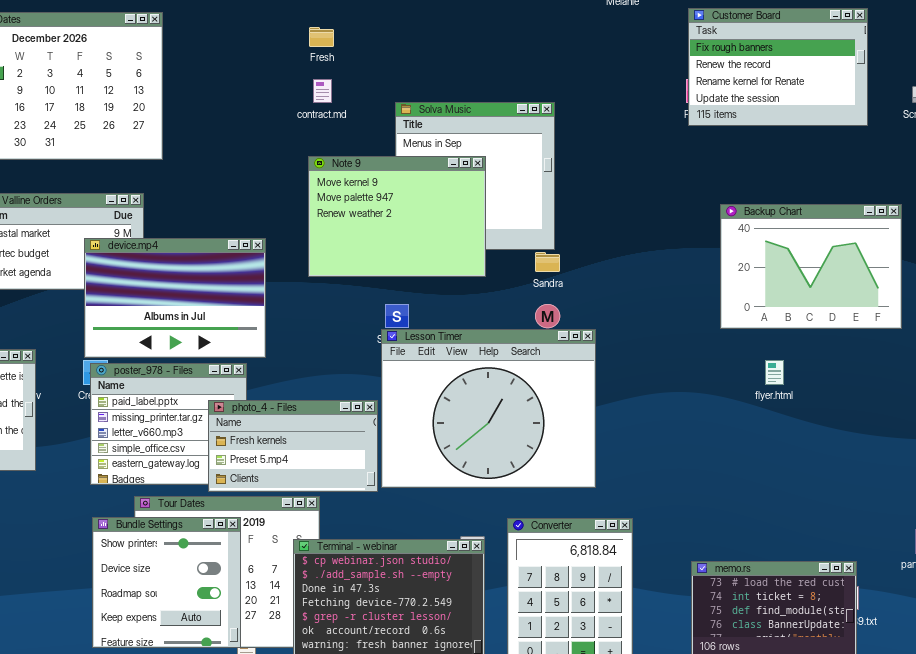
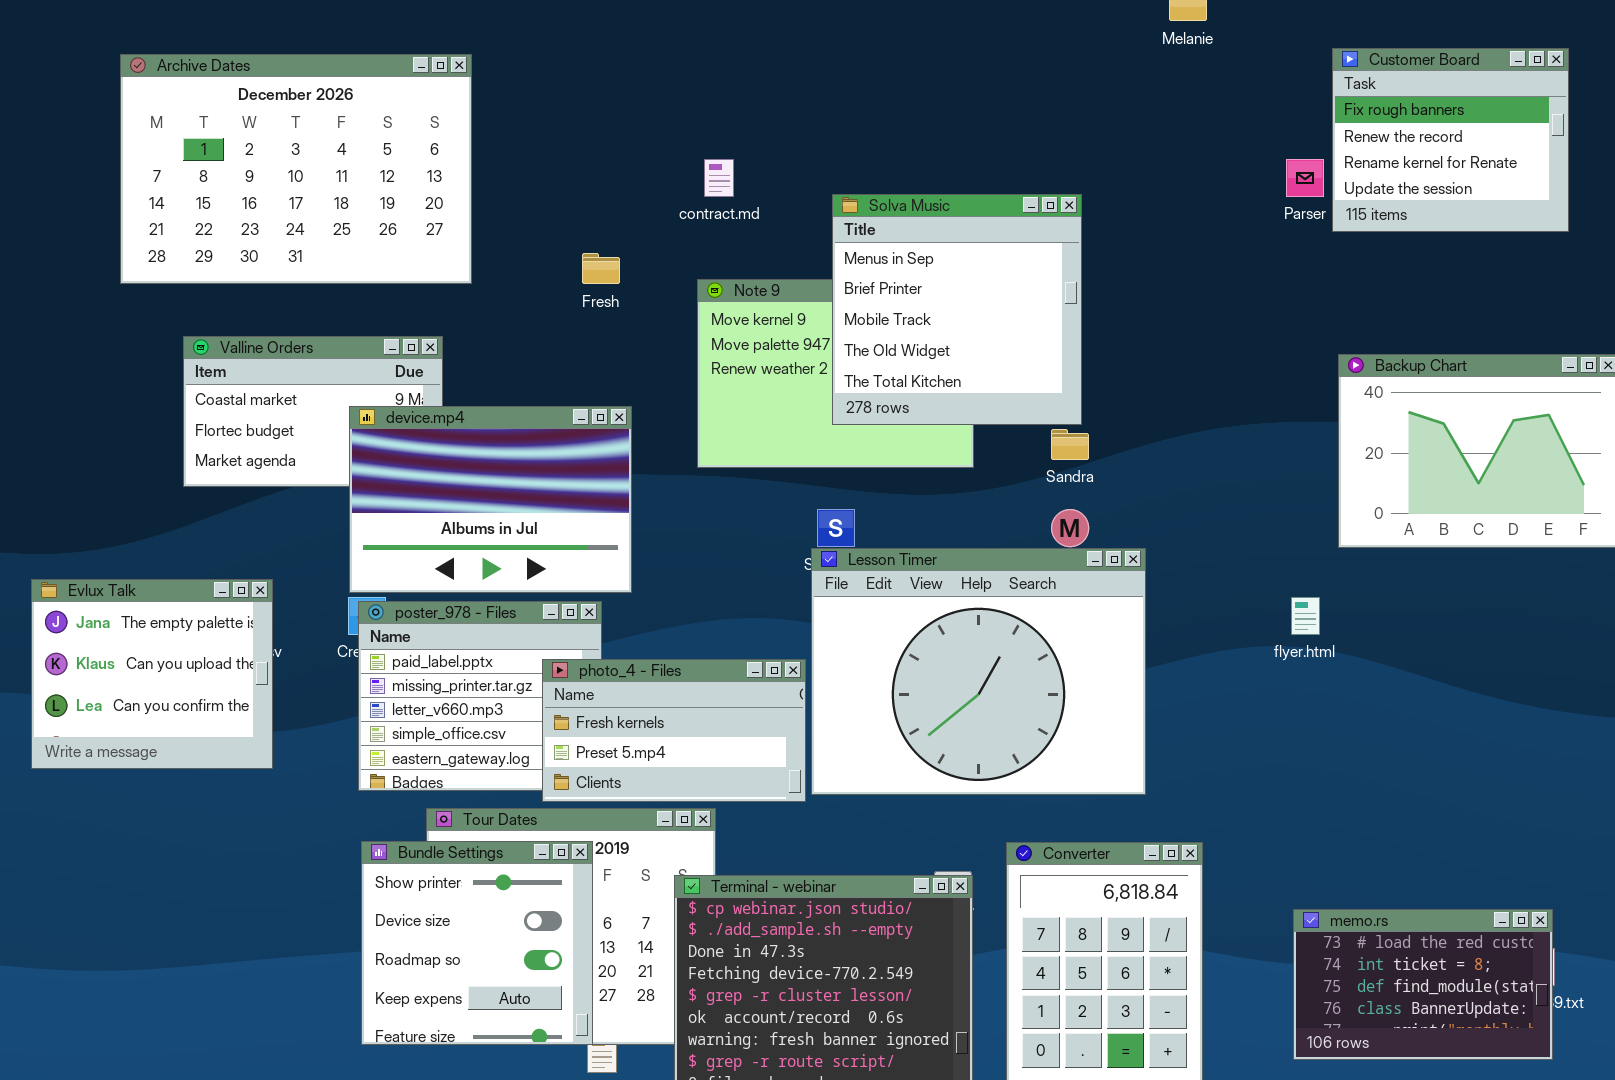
Customer Board: [688,8,868,126] -> [1332,48,1569,232], resized
Fresh: [309,27,334,47] -> [582,253,620,284], moved
Solva Music: [395,102,555,250] -> [832,194,1082,425], raised
flyer.html: [765,360,784,385] -> [1291,597,1320,635], moved

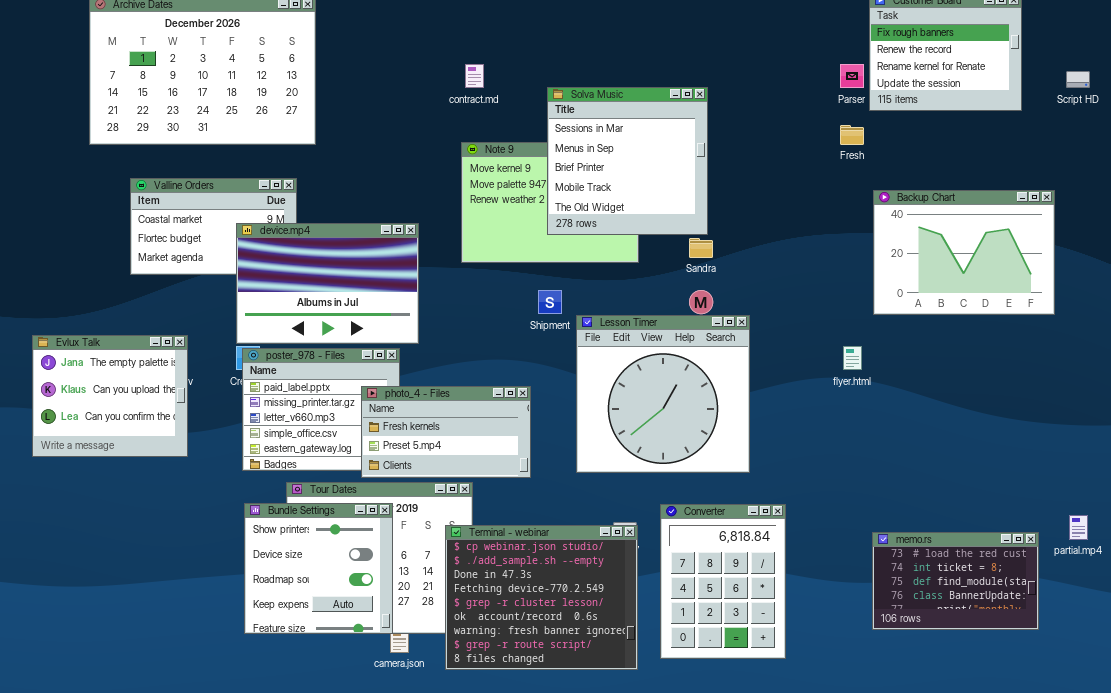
Solva Music: [832,194,1082,425] -> [547,87,708,235], scrolled up 1 row
Fresh: [582,253,620,284] -> [840,125,864,145], moved
Lesson Timer: [811,548,1146,795] -> [576,315,750,473], resized
memo.rs: [1293,909,1553,1060] -> [872,532,1039,630], moved

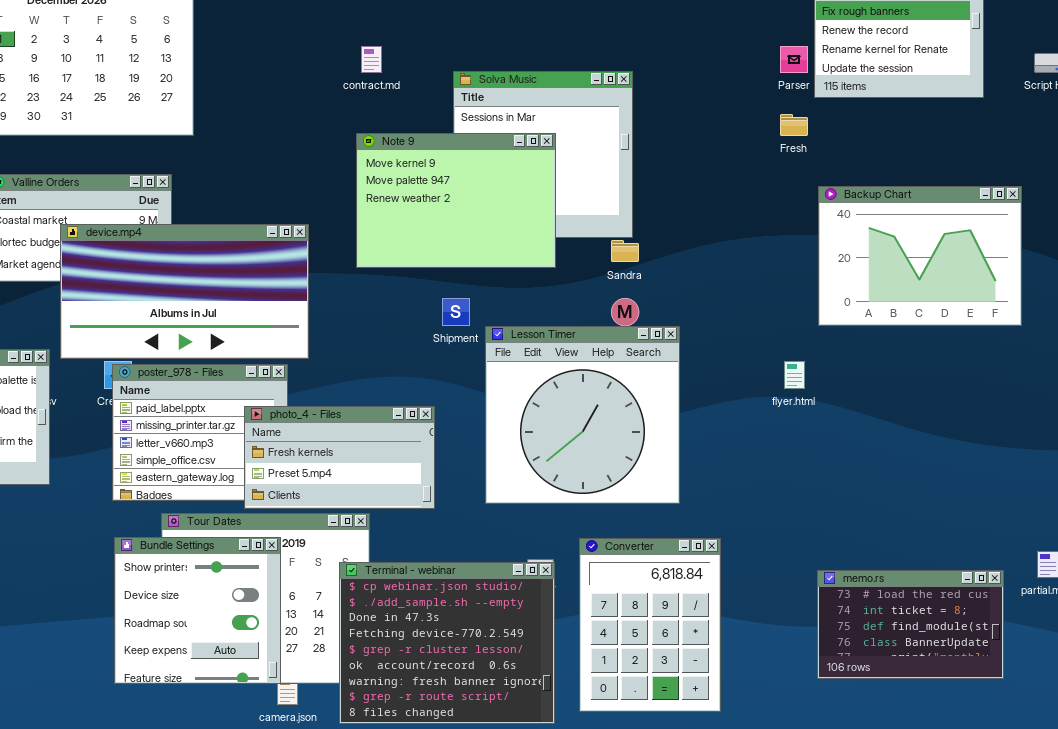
Note 9: [461,142,639,263] -> [356,133,556,268], raised
device.mp4: [236,223,419,344] -> [60,224,309,359], resized

